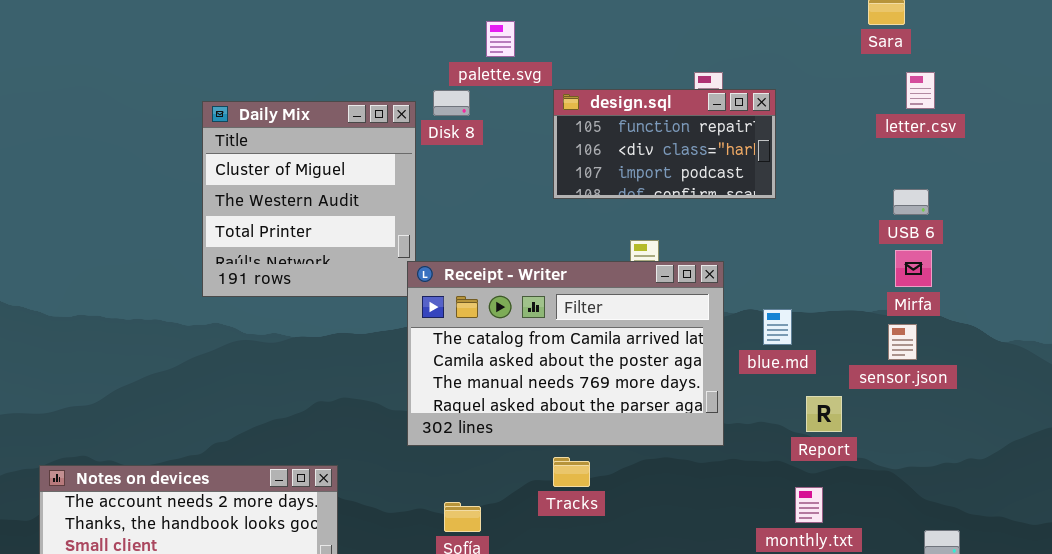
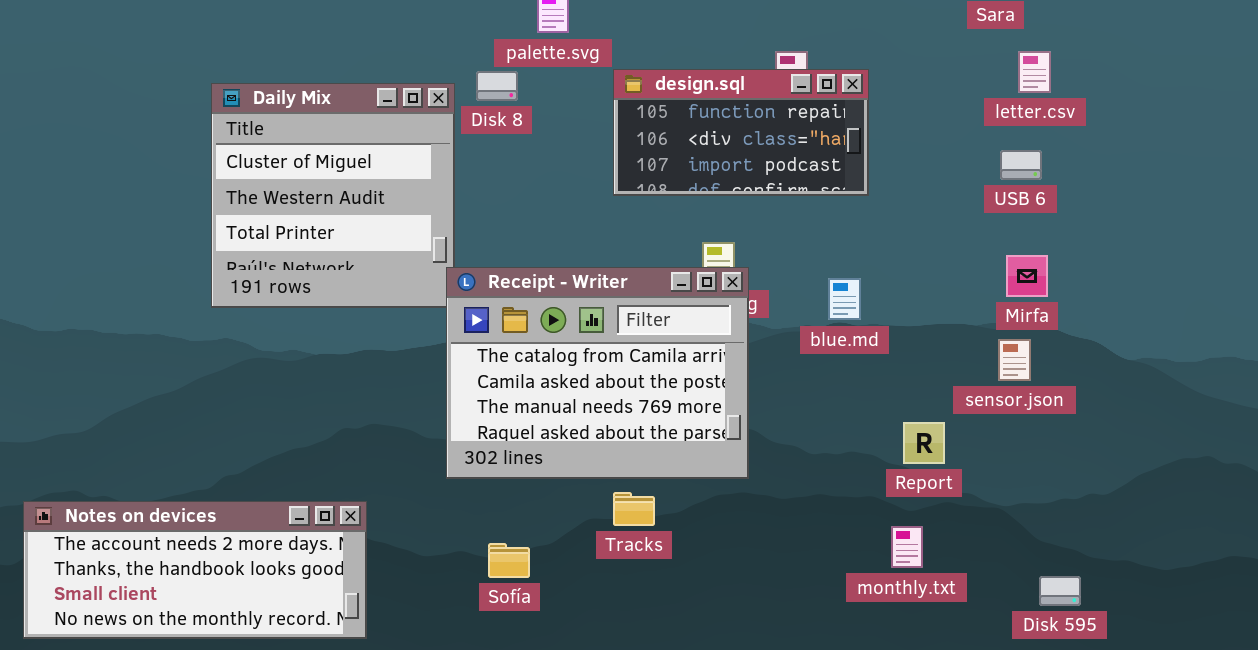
USB 6: [893,189,929,215] -> [1000,150,1042,180], moved
Receipt - Writer: [407,261,724,446] -> [446,267,749,479], resized
blue.md: [763,309,792,345] -> [828,278,861,320], moved

